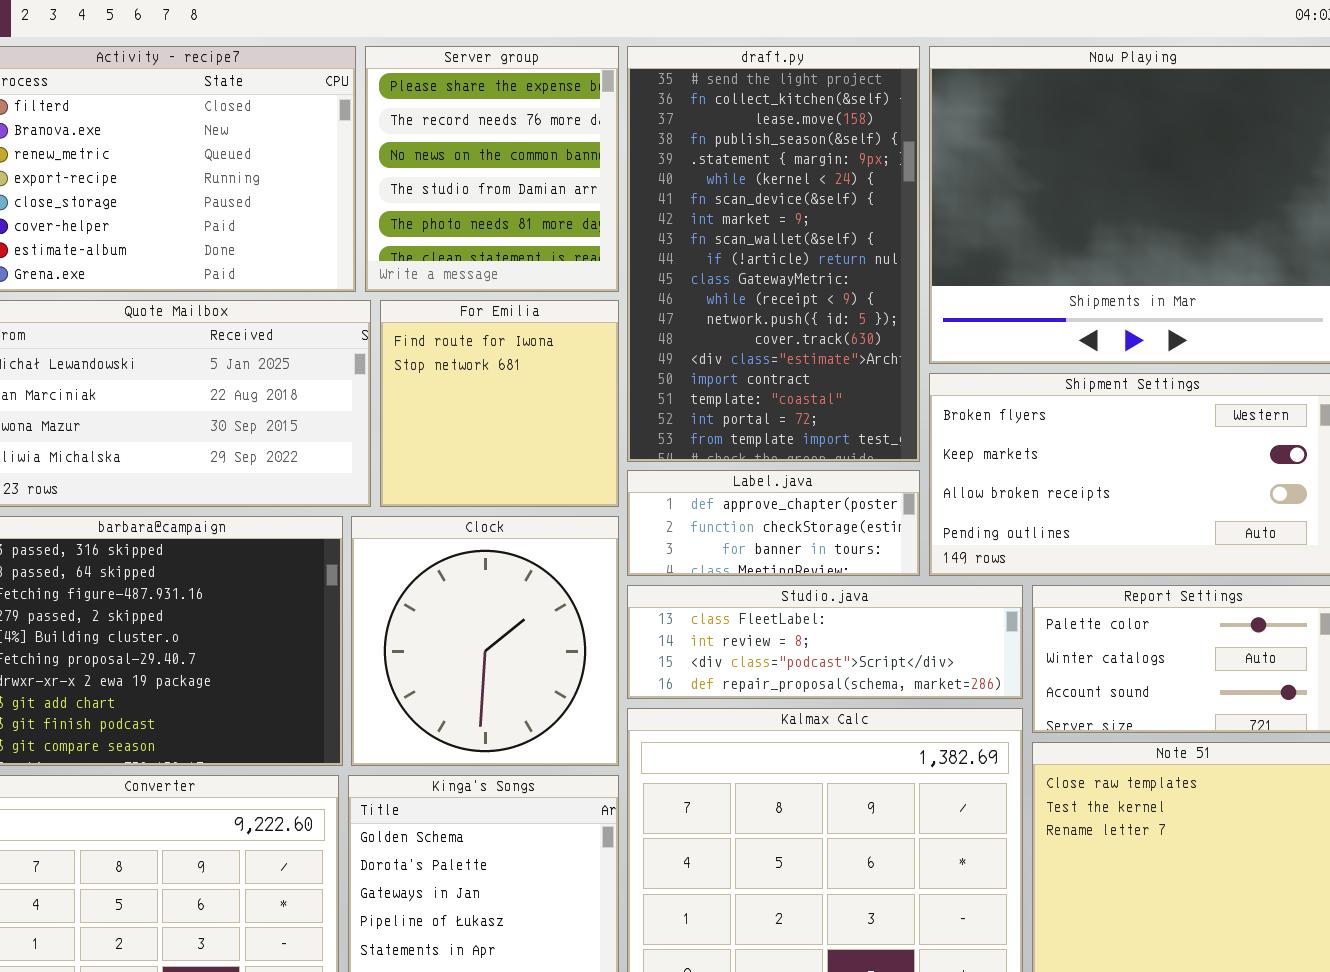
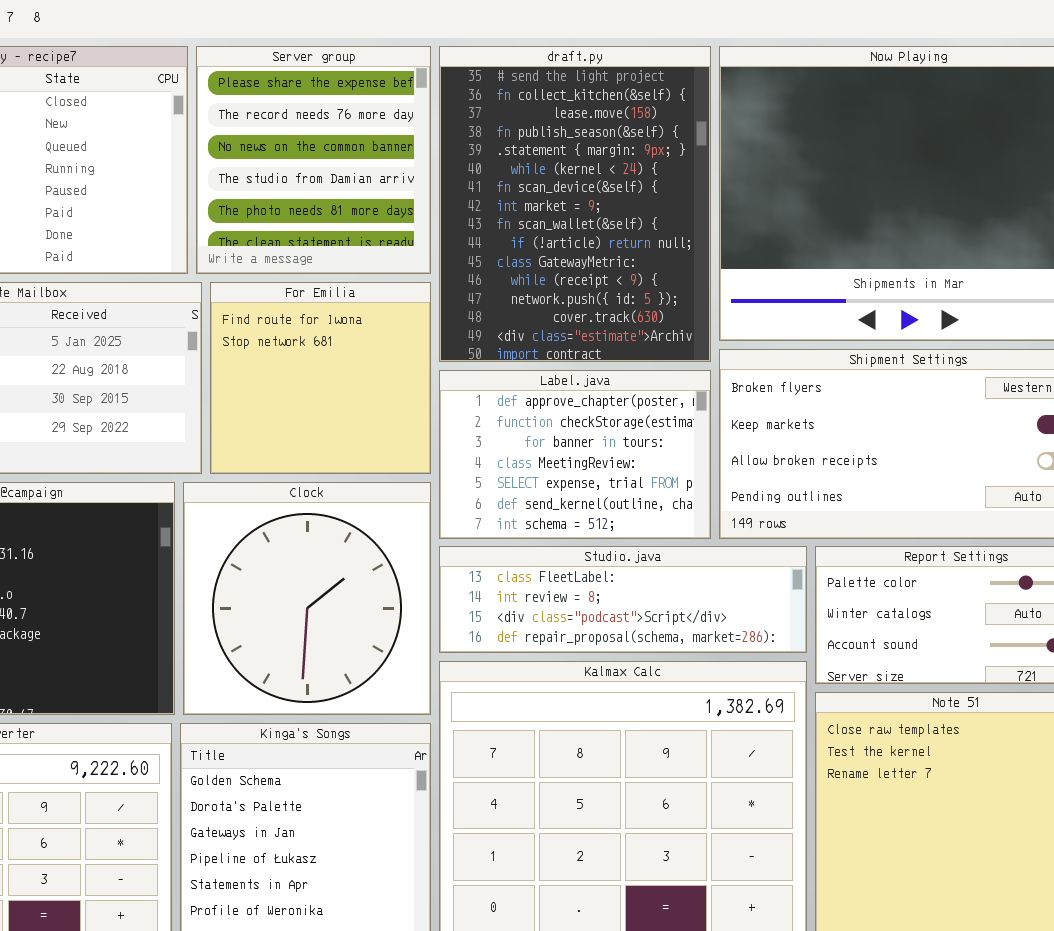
draft.py: [627,46,920,462] -> [439,46,711,362], resized
Label.java: [627,470,920,576] -> [439,370,711,539], resized

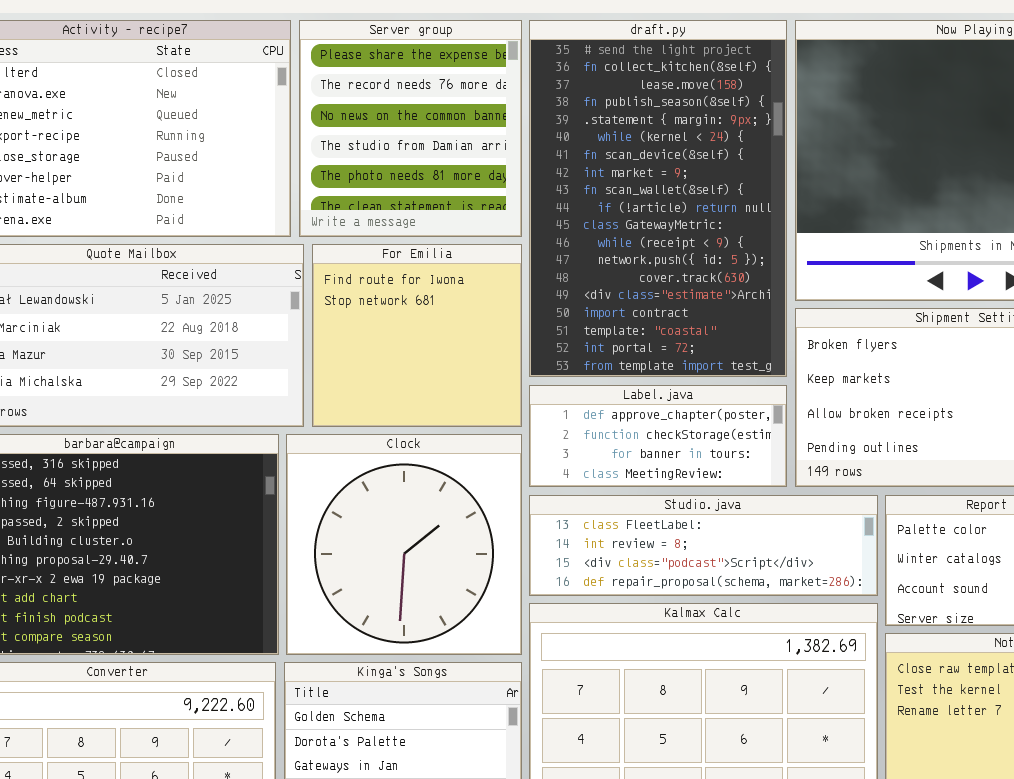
draft.py: [439,46,711,362] -> [529,20,787,377], resized
Label.java: [439,370,711,539] -> [529,385,787,487], resized

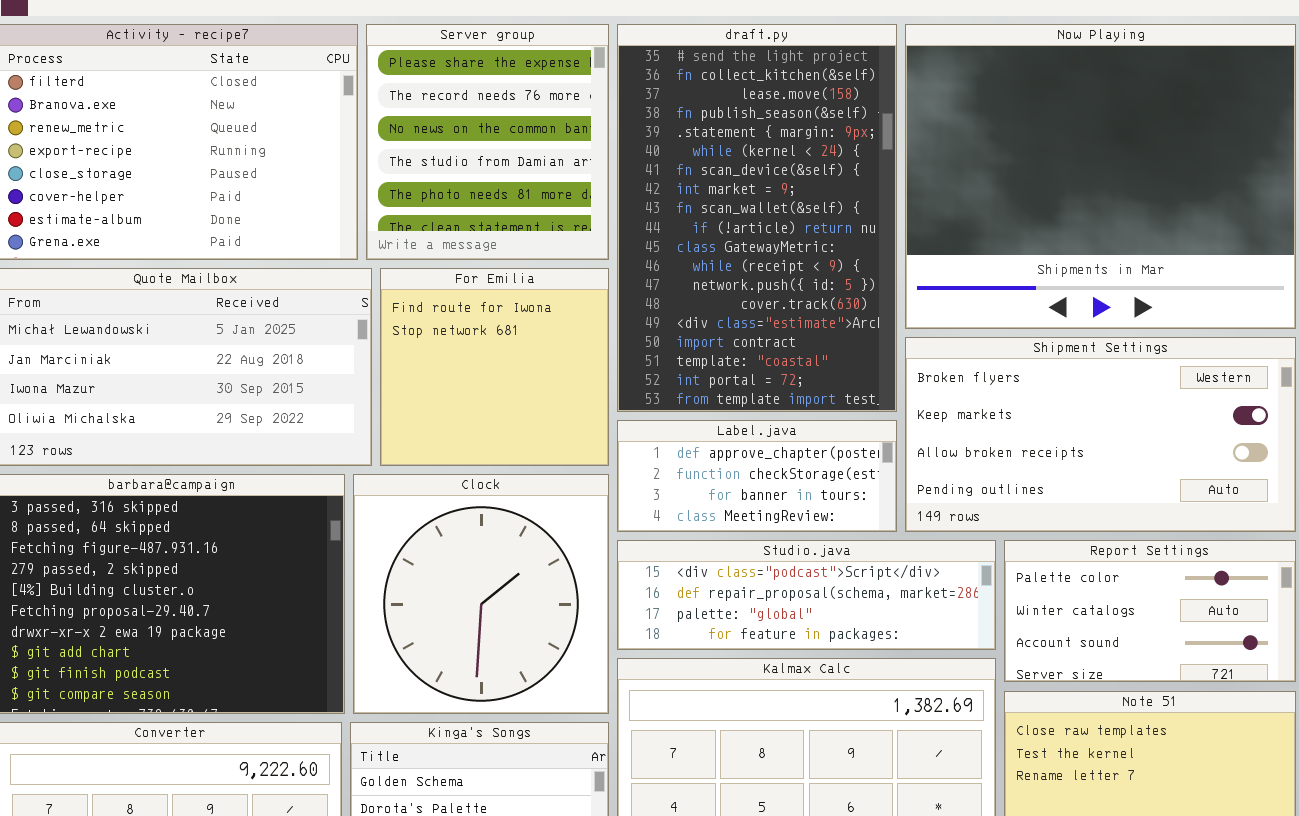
Studio.java: [529,495,878,596] -> [617,540,996,650], scrolled down 2 rows

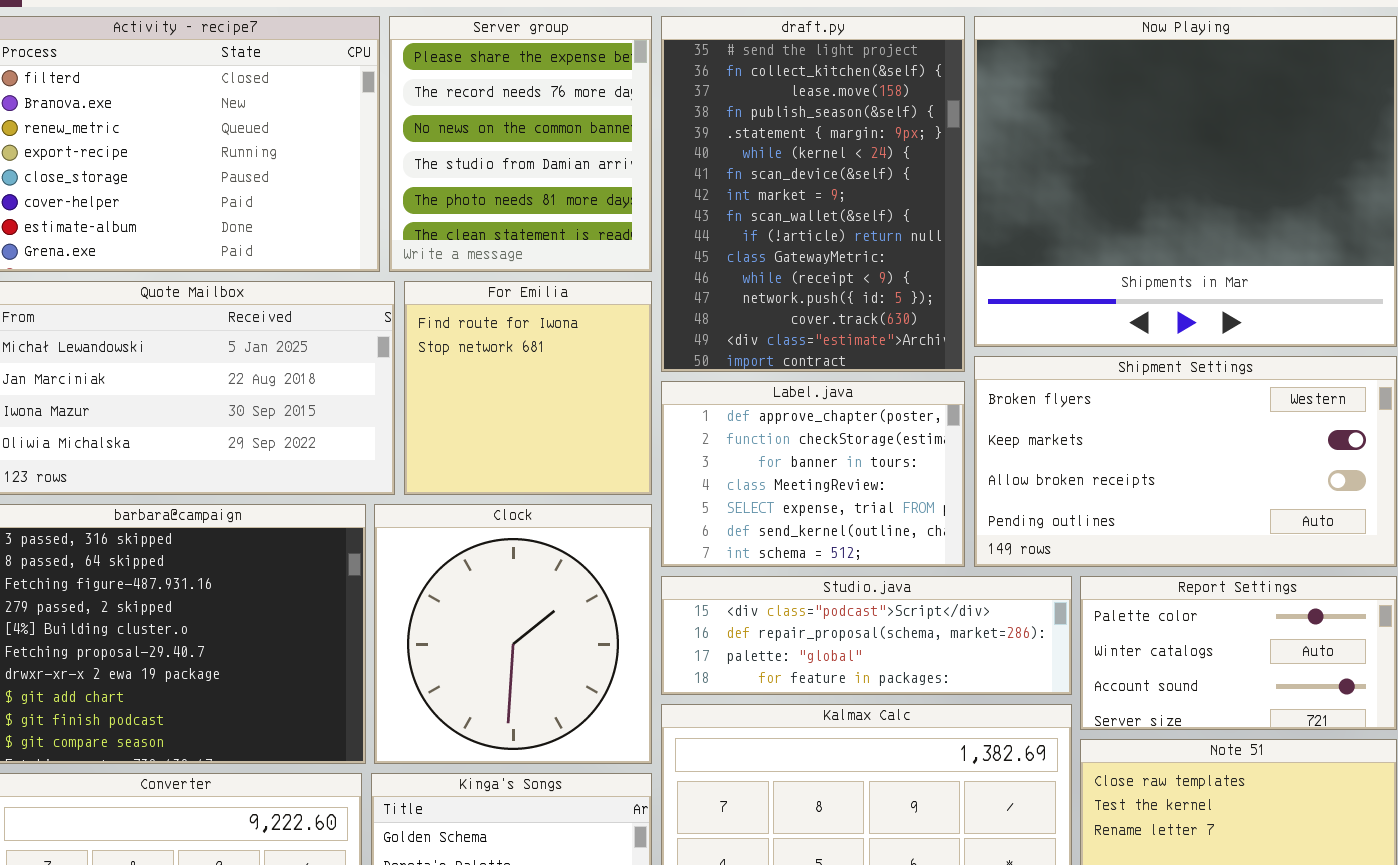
draft.py: [617,24,897,412] -> [661,16,965,372], resized
Label.java: [617,420,897,532] -> [661,381,965,567], resized

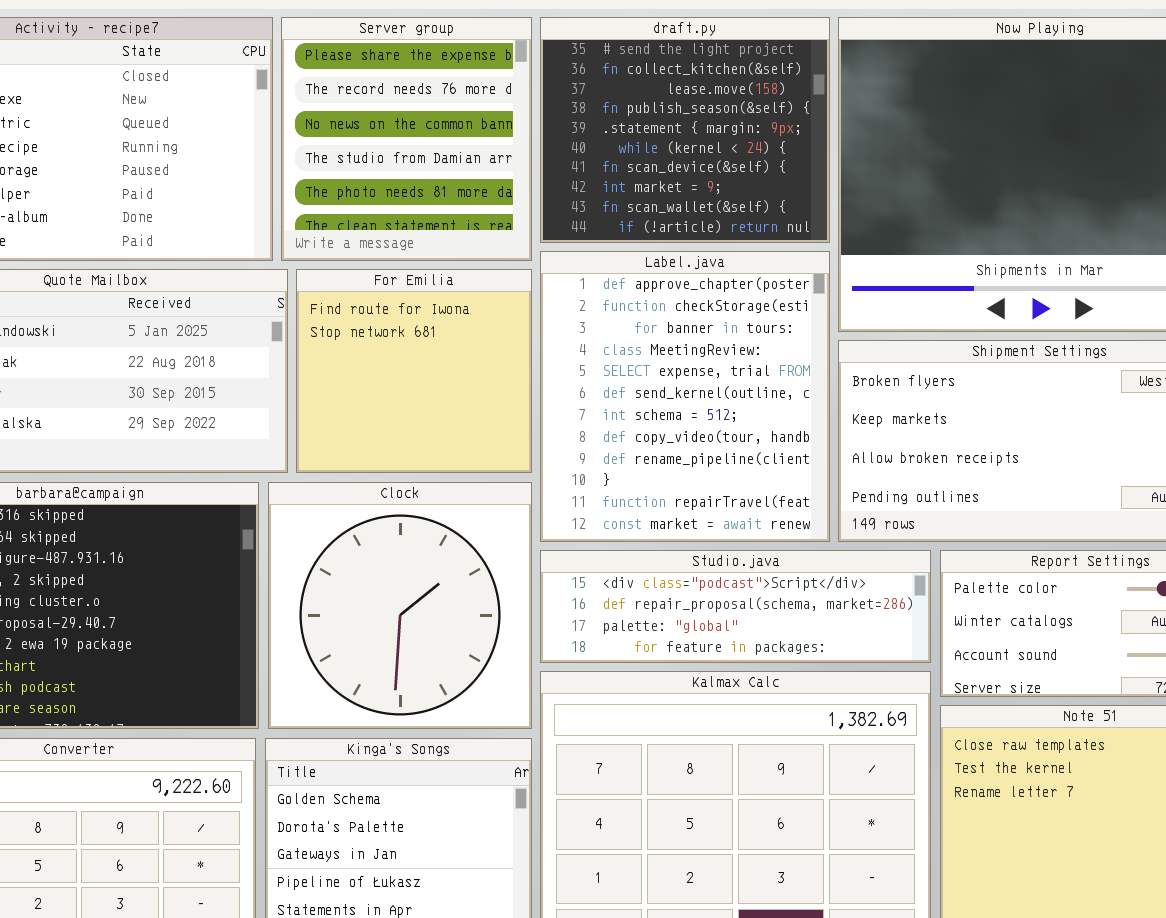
draft.py: [661,16,965,372] -> [540,17,830,243], resized
Label.java: [661,381,965,567] -> [540,251,830,542], resized

